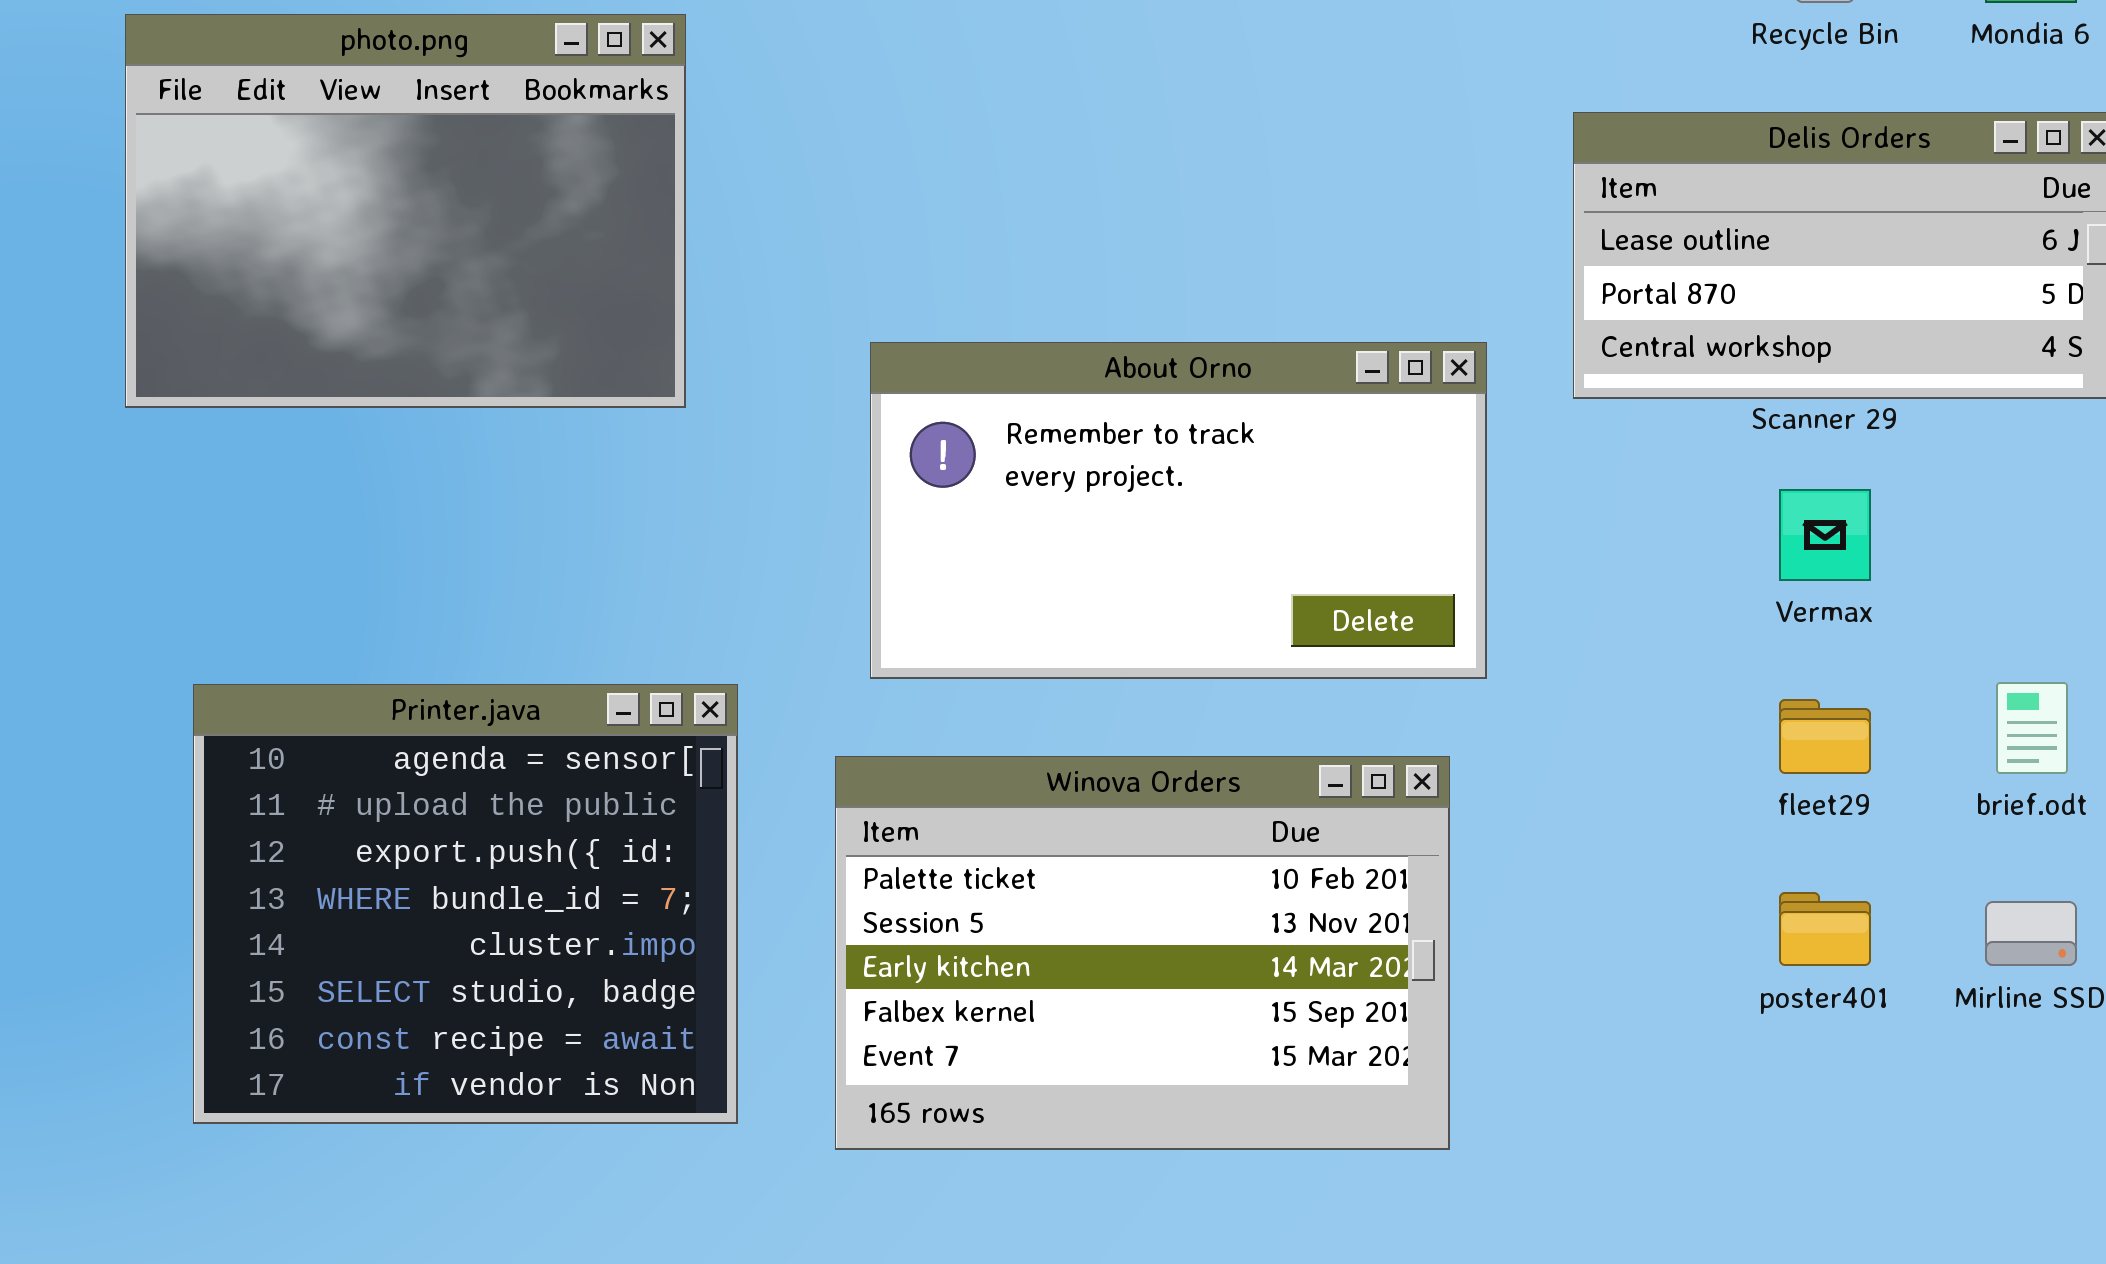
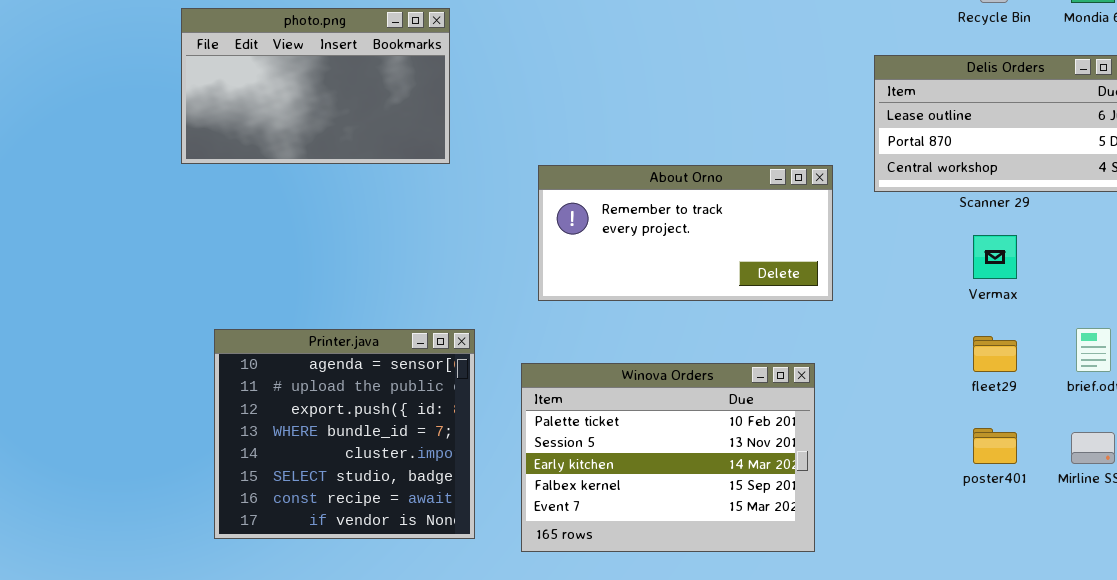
photo.png: [125,14,686,408] -> [181,8,450,164], resized
About Orno: [870,342,1487,679] -> [538,165,833,301], resized

